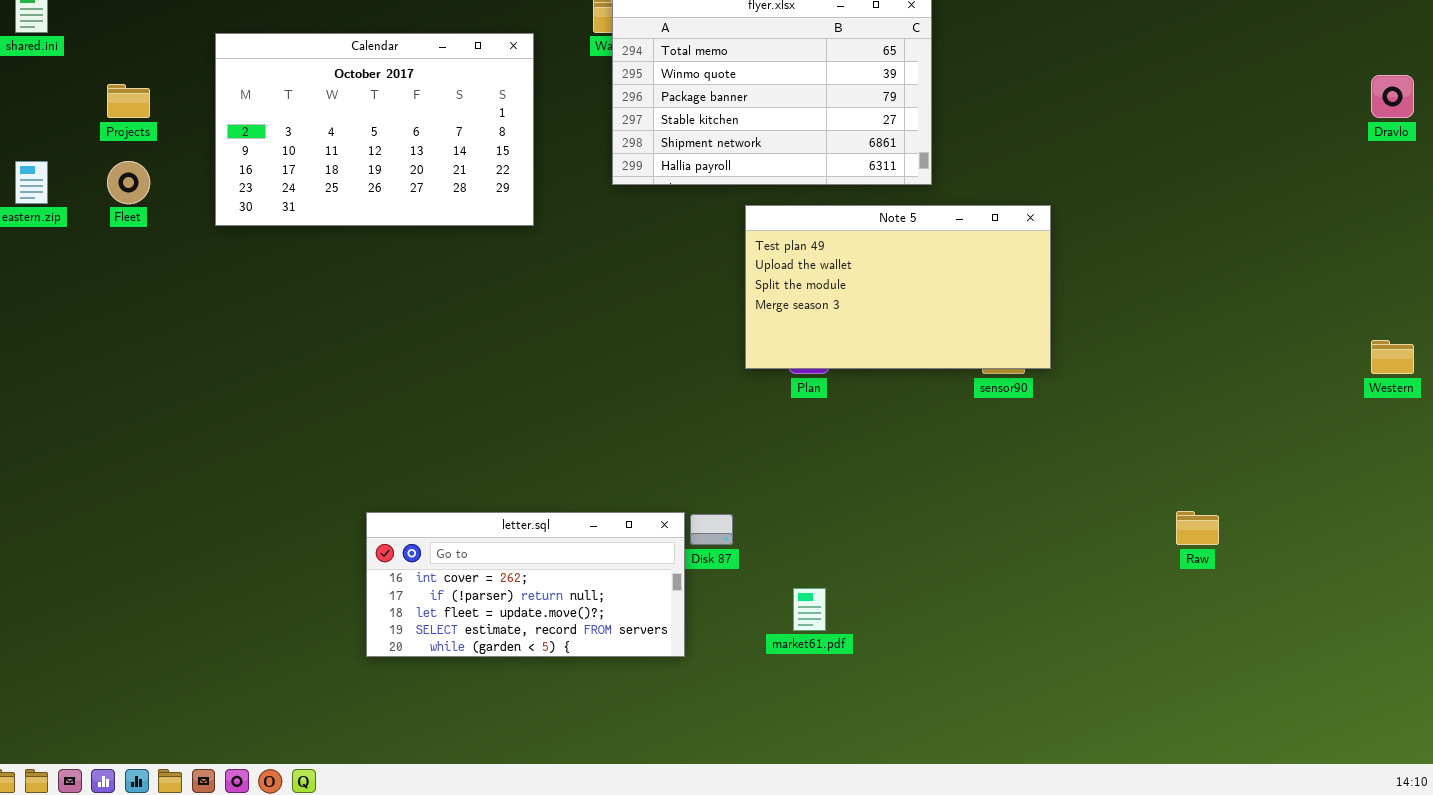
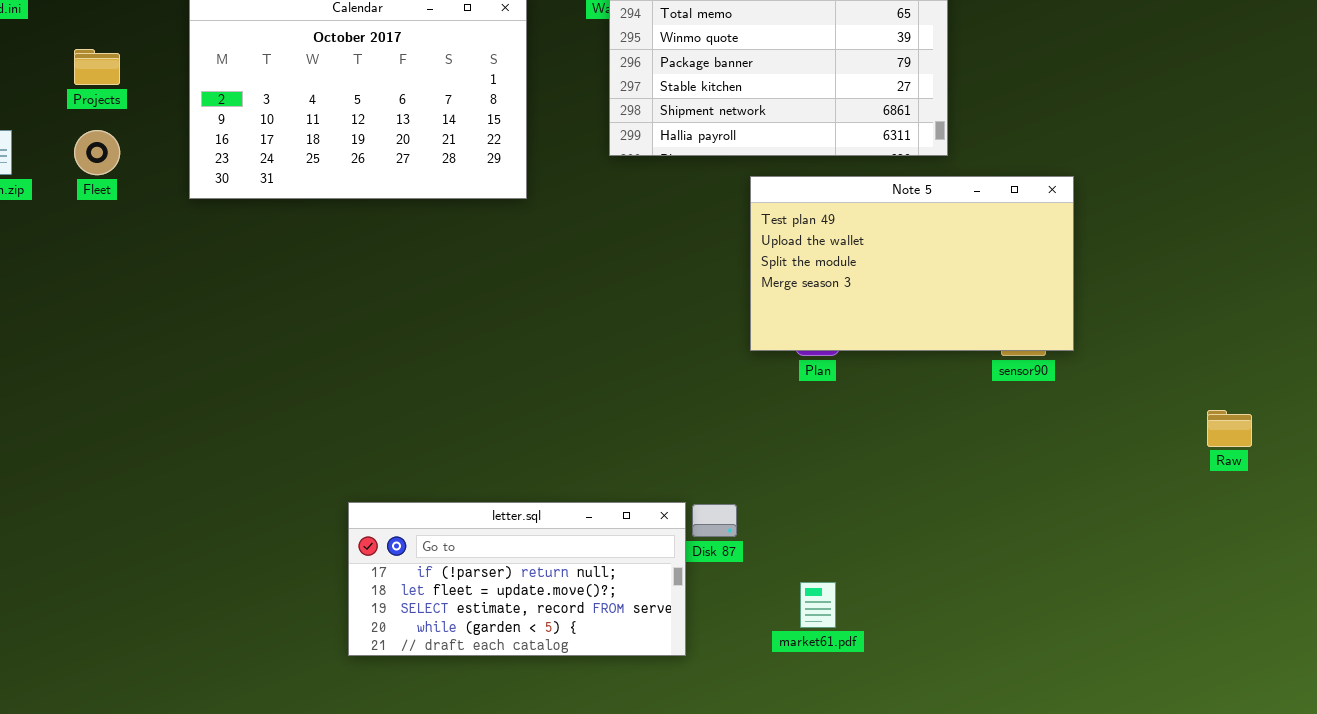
Raw: [1176,511,1219,545] -> [1207,410,1252,447], moved
letter.sql: [366,512,685,657] -> [348,502,686,656], scrolled down 1 row

